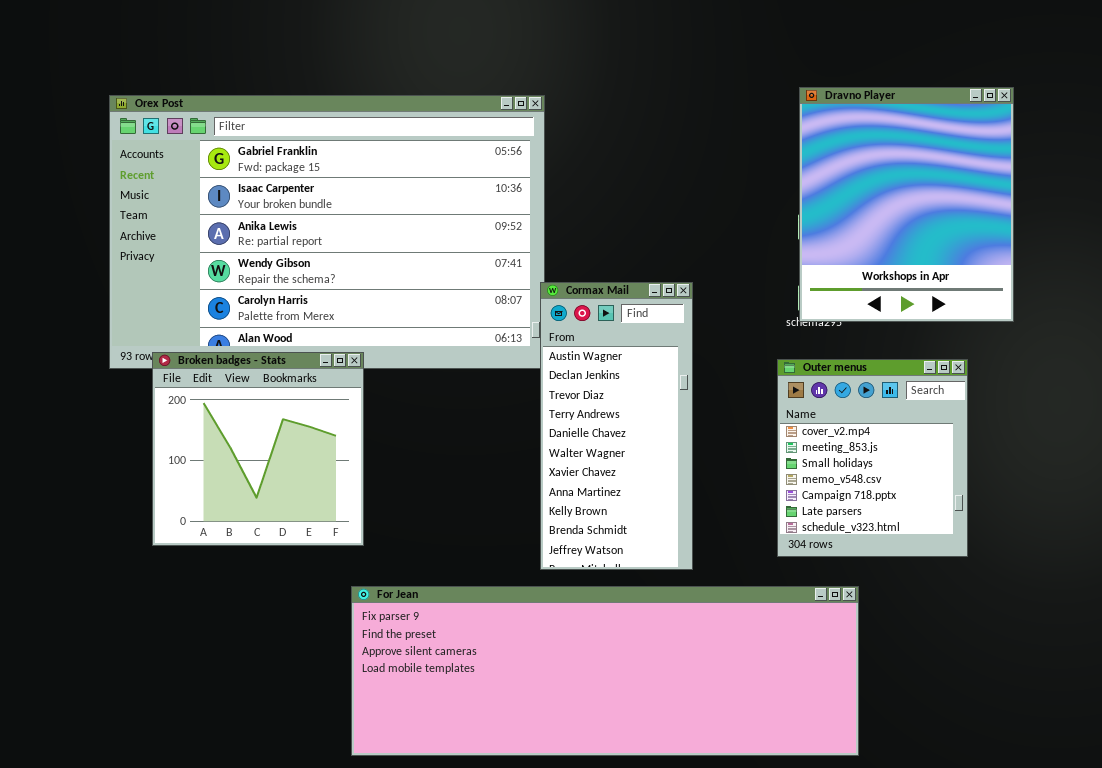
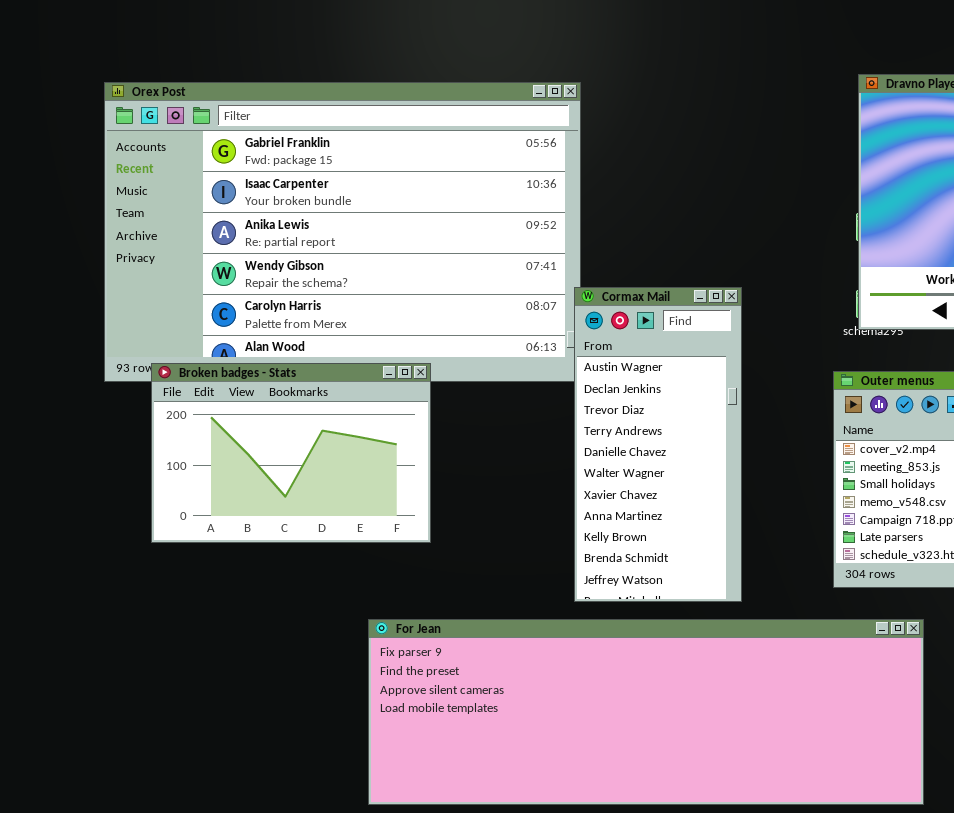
Broken badges - Stats: [152,352,364,546] -> [151,363,431,543], resized

